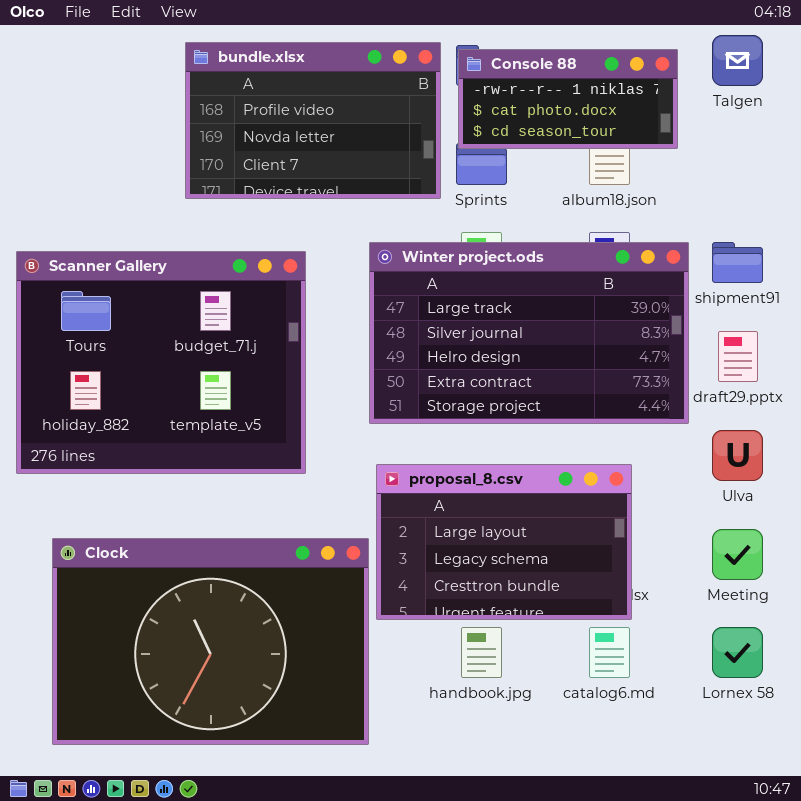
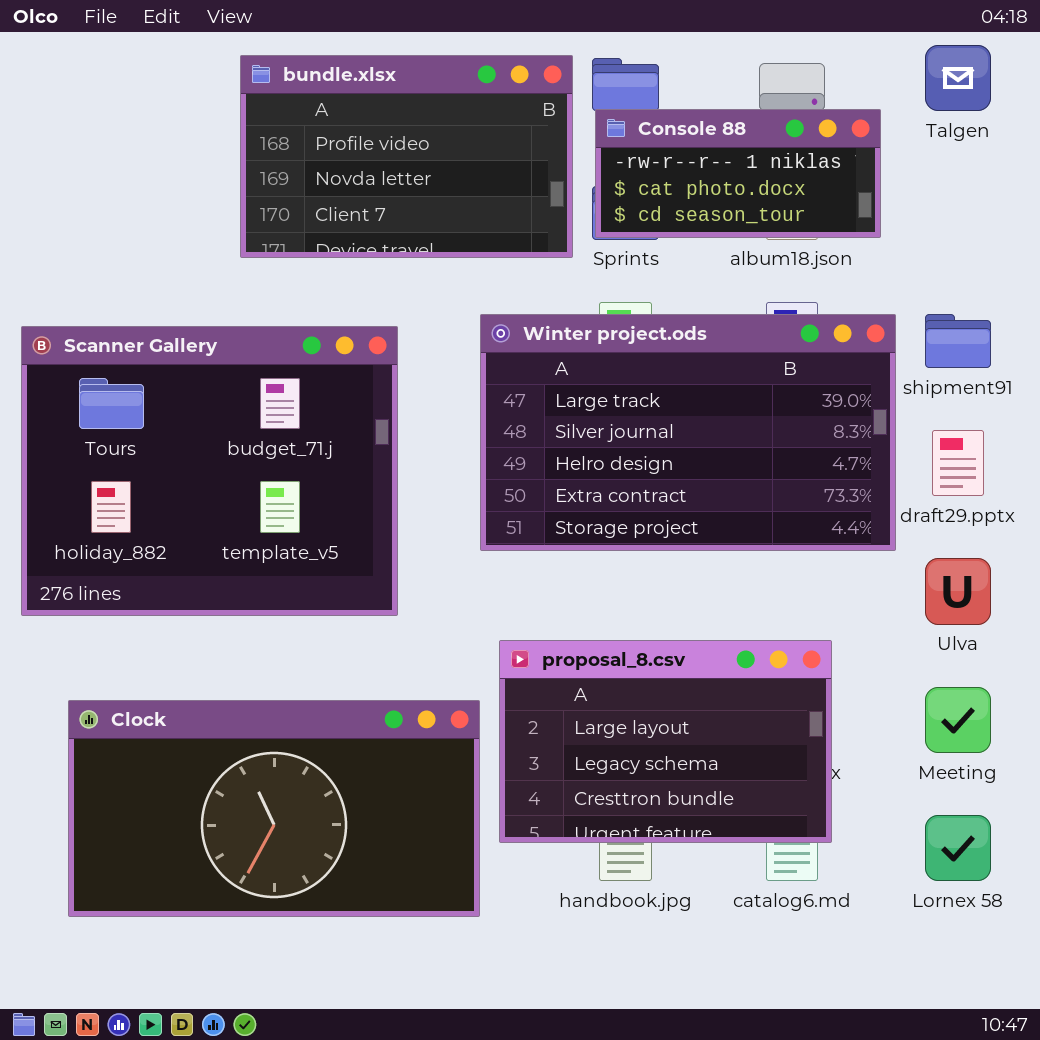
Console 88: [458,49,678,149] -> [595,109,881,238], moved
proposal_8.csv: [376,464,632,620] -> [499,640,832,843], moved
Clock: [52,538,369,745] -> [68,700,480,917], resized

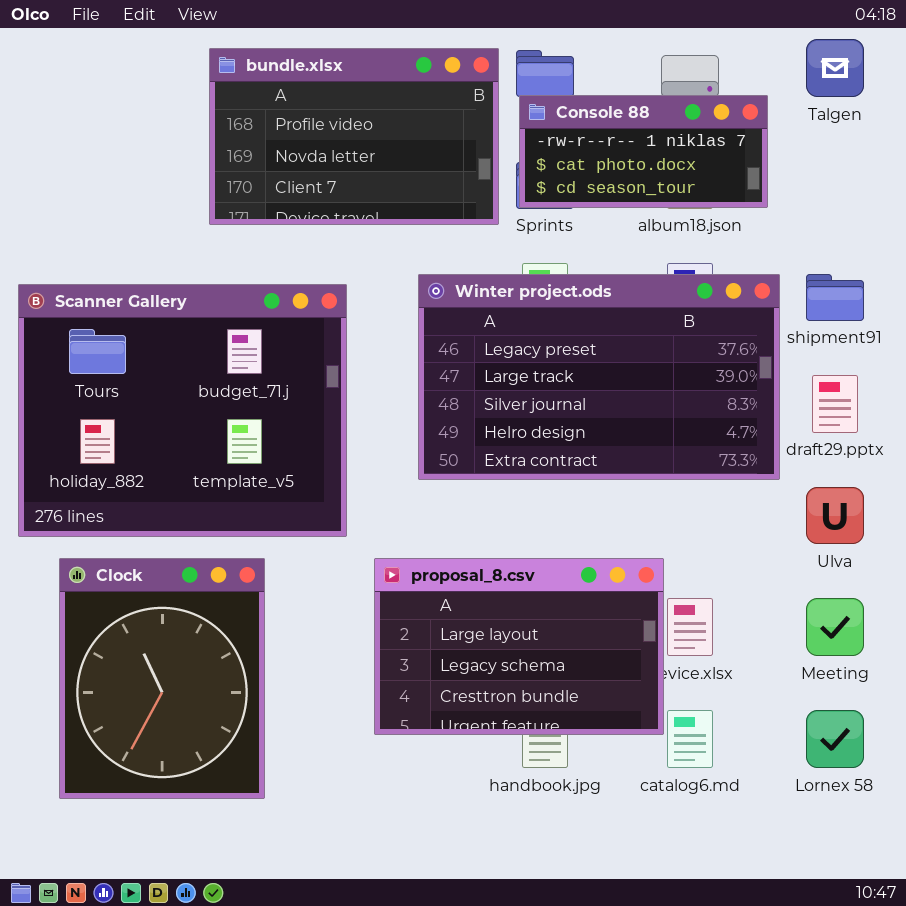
Winter project.ods: [480,314,896,551] -> [418,274,780,480], scrolled up 1 row
proposal_8.csv: [499,640,832,843] -> [374,558,664,735], moved
Clock: [68,700,480,917] -> [59,558,265,799], resized

